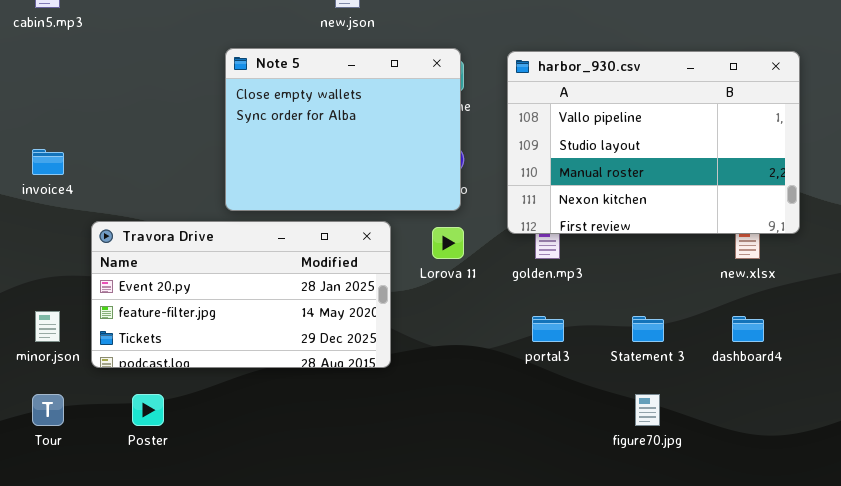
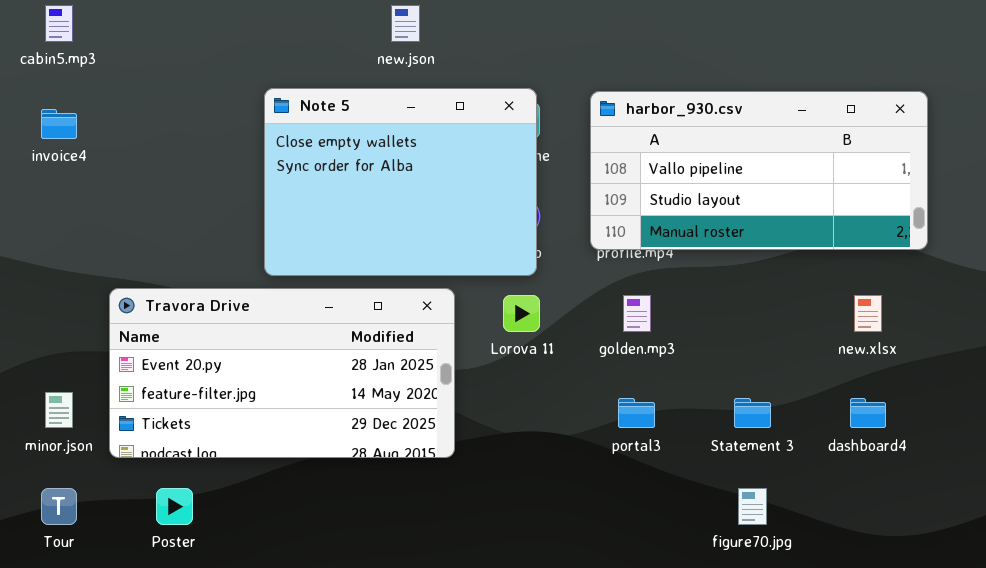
harbor_930.csv: [507,51,800,234] -> [590,91,928,250], resized
invoice4: [32,149,64,175] -> [41,109,77,139], moved

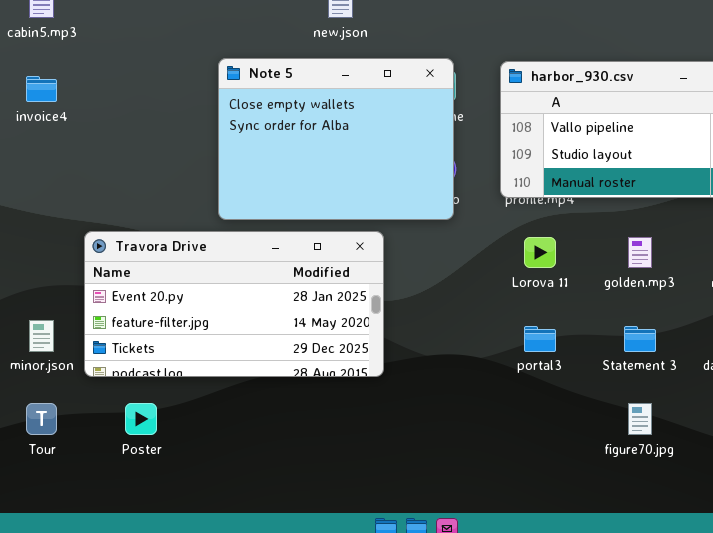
Lorova 11: [503,295,540,332] -> [524,237,556,268], moved
golden.mp3: [623,295,651,332] -> [628,237,652,268], moved

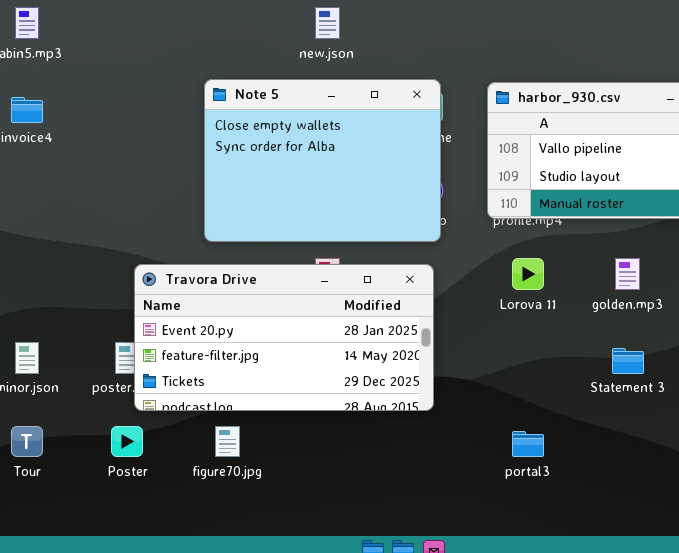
Travora Drive: [84,231,384,377] -> [134,264,434,411], moved
portal3: [524,326,556,352] -> [512,431,544,457], moved
figure70.jpg: [628,403,652,435] -> [215,426,240,457], moved

